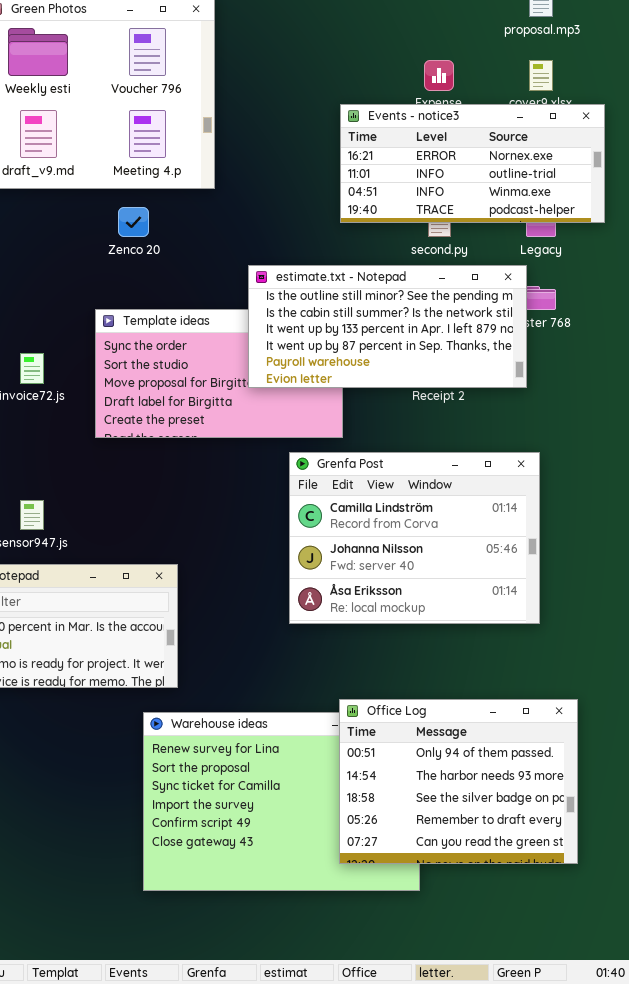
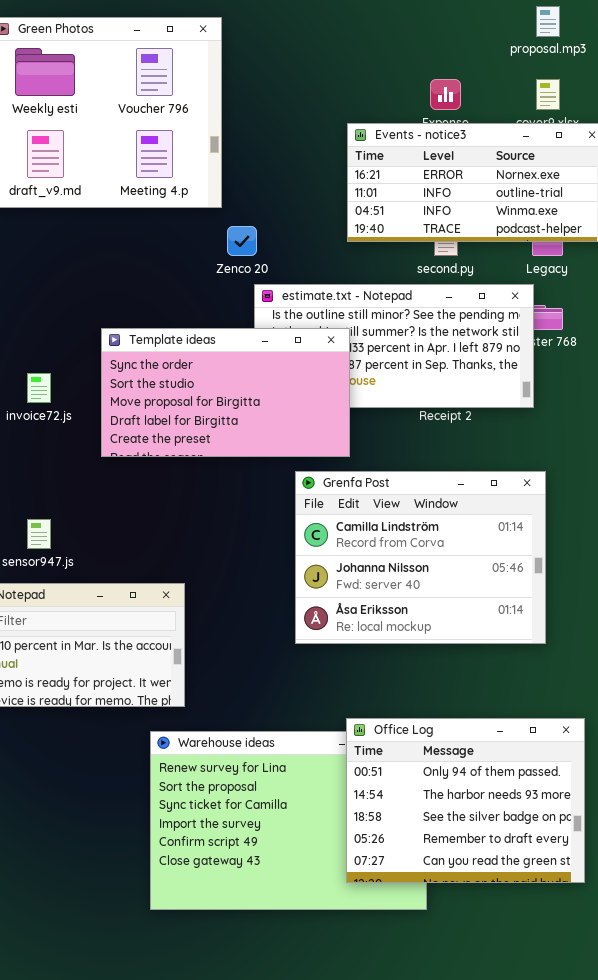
Zenco 20: [118,207,149,237] -> [227,226,257,256], moved
Template ideas: [95,309,343,438] -> [101,328,350,457], raised

